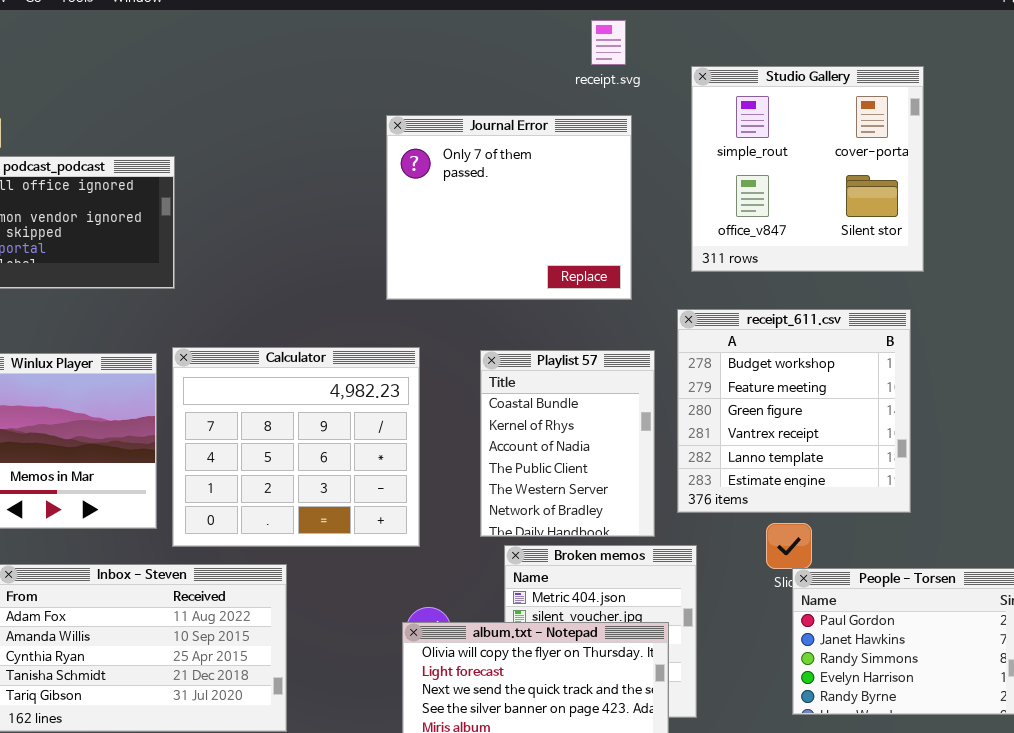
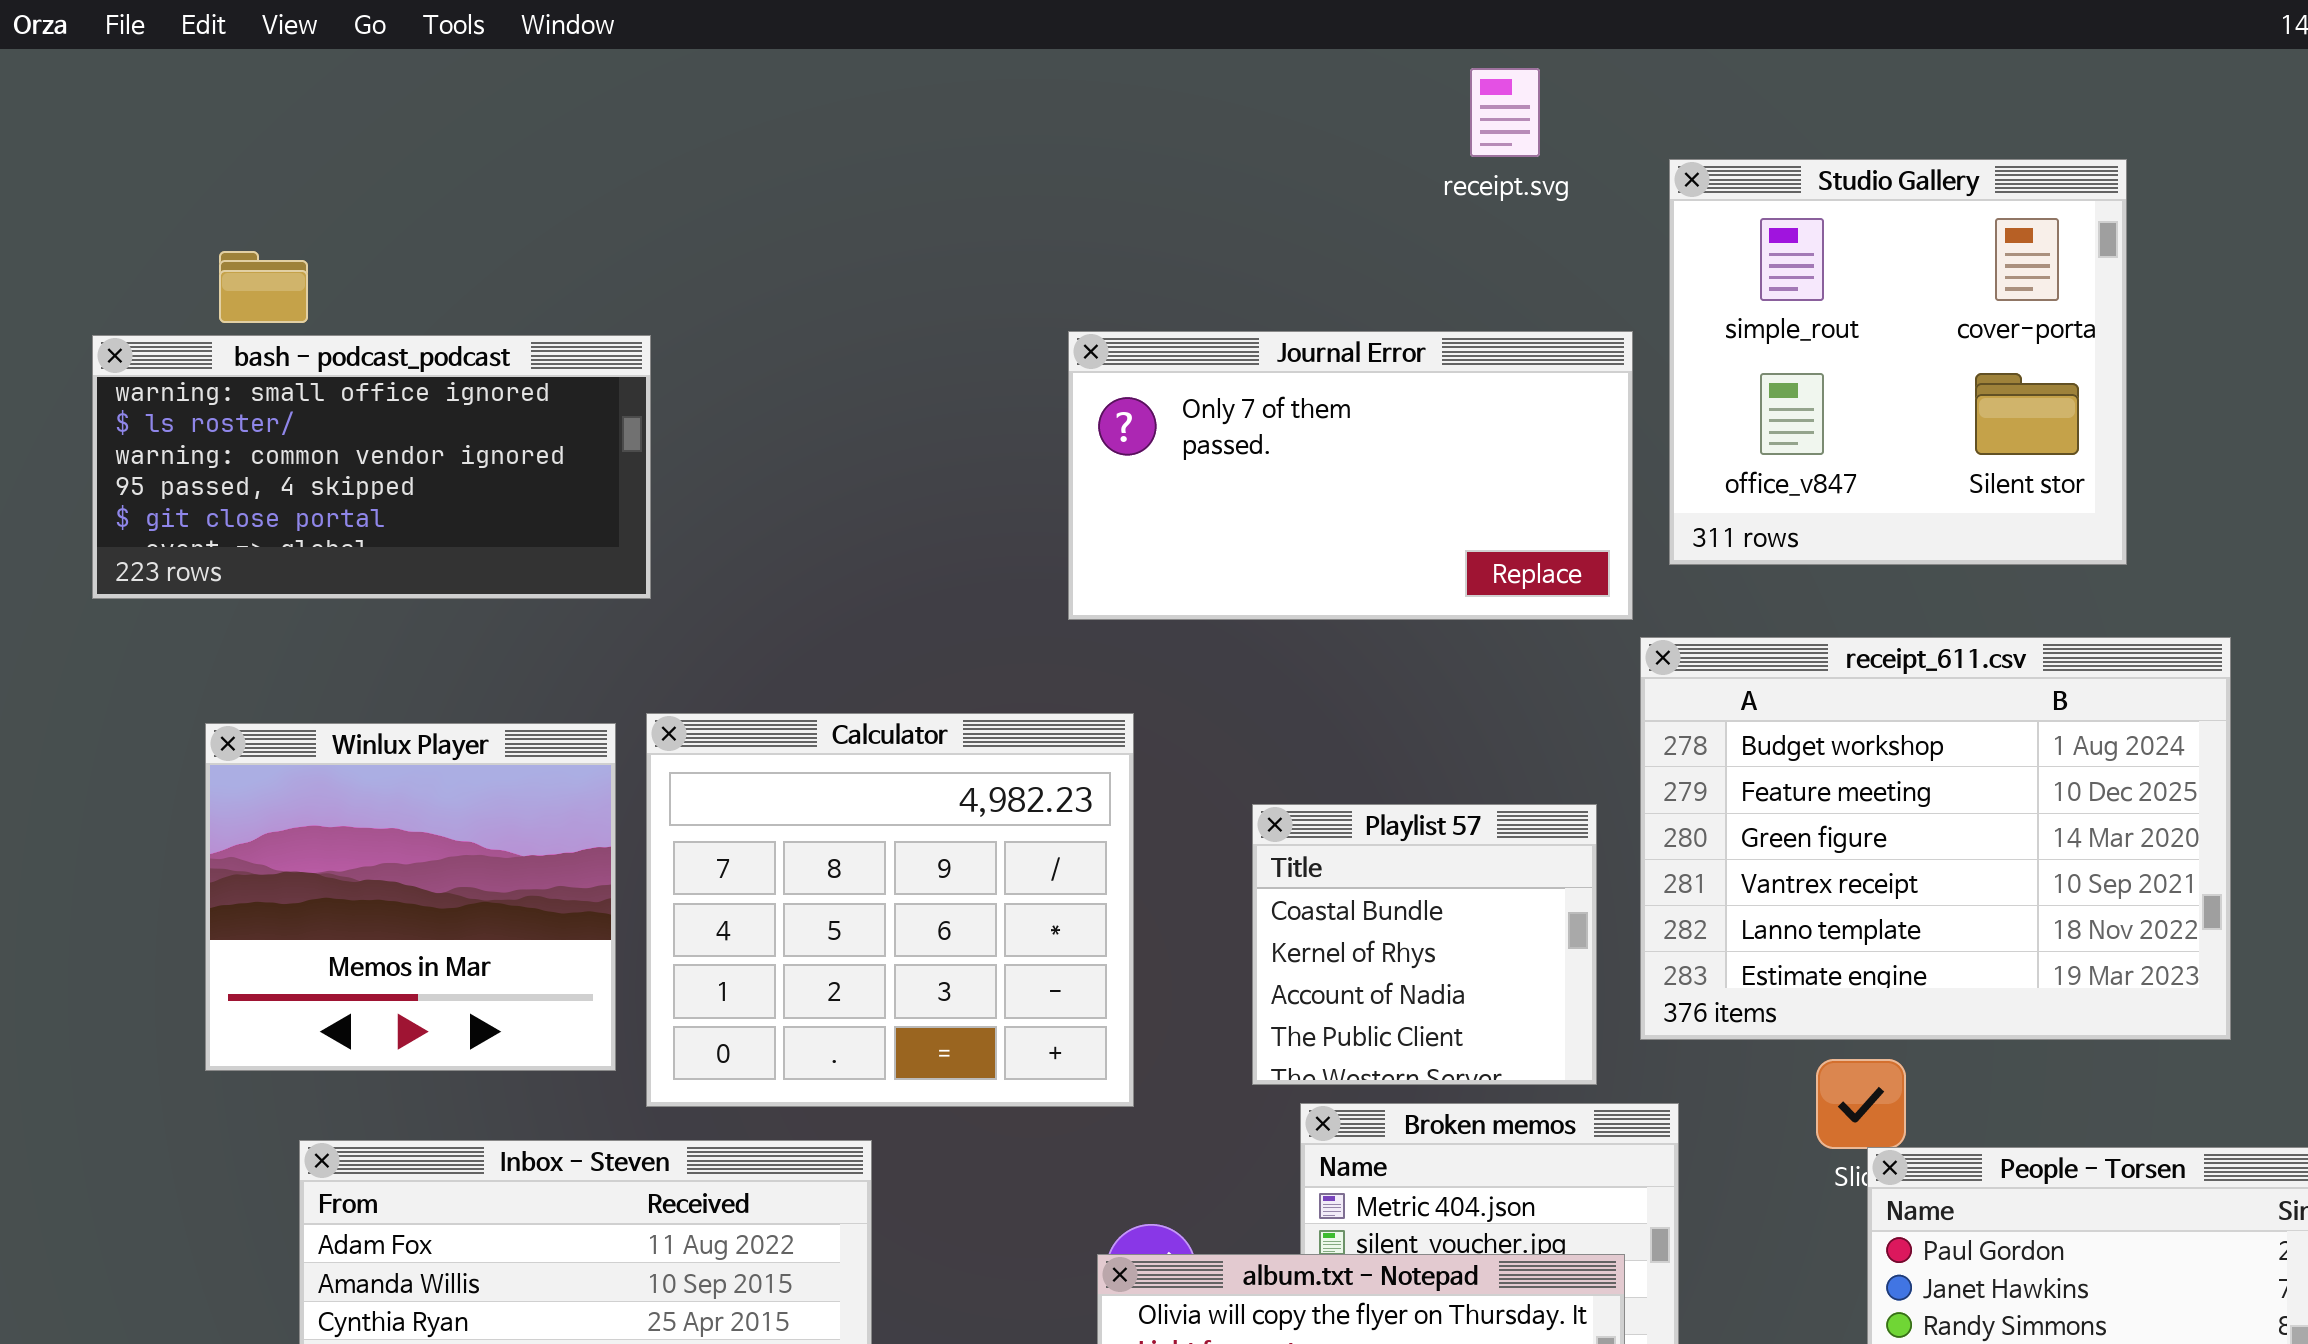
Journal Error: [386,115,632,300] -> [1068,331,1633,620], resized
receipt_611.csv: [677,309,911,513] -> [1640,637,2231,1040], resized
Playlist 57: [480,350,655,537] -> [1252,804,1597,1085], resized

